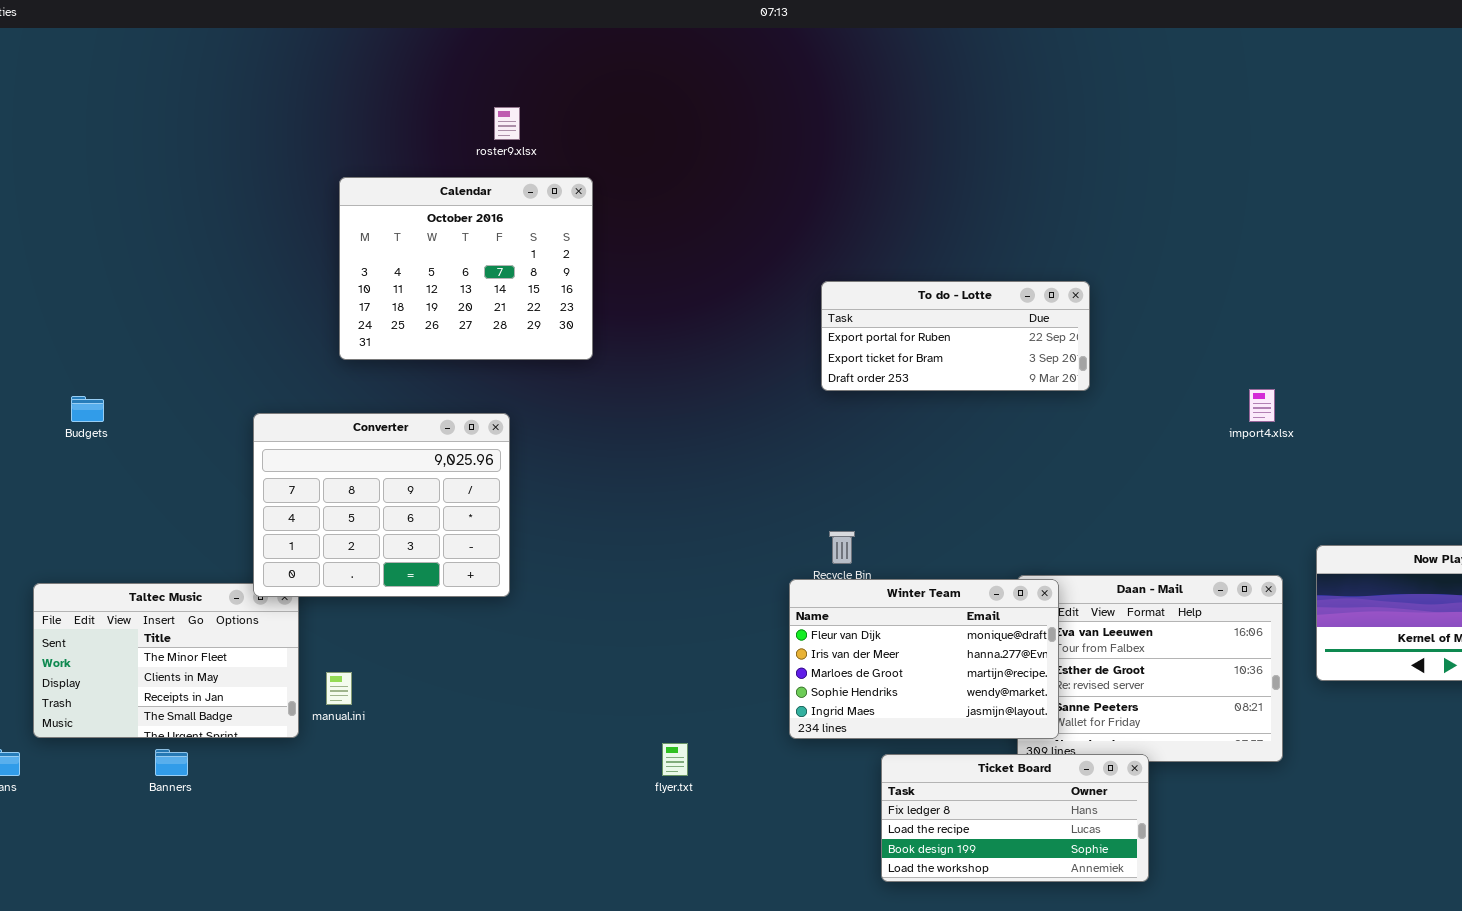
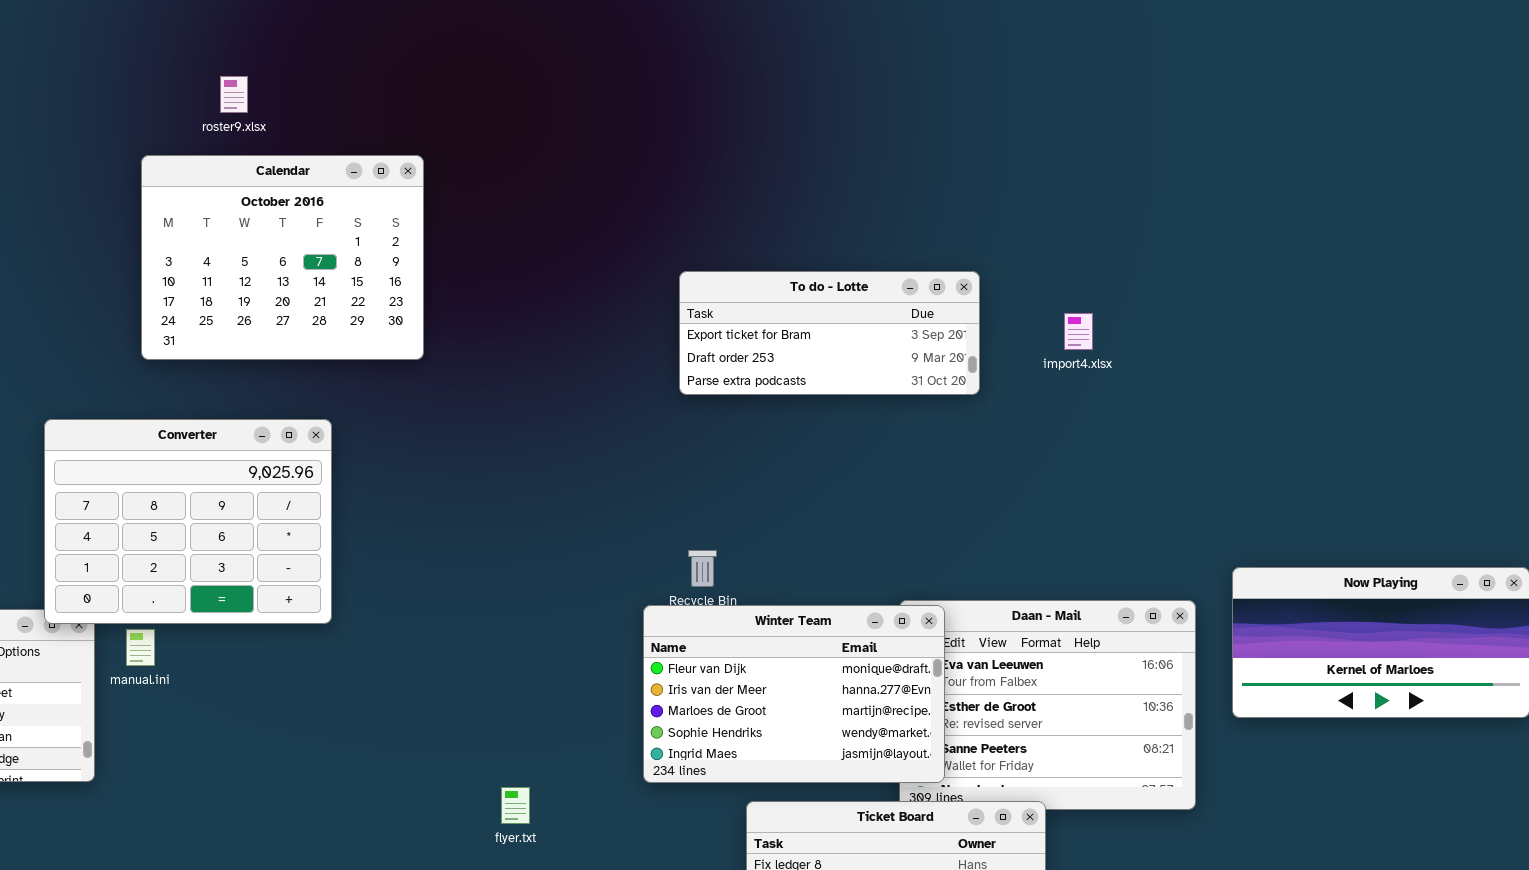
roster9.xlsx: [494,107,520,140] -> [220,76,248,113], moved
To do - Lotte: [821,281,1090,391] -> [679,271,980,395], scrolled down 1 row
import4.xlsx: [1249,389,1275,422] -> [1064,313,1093,350], moved
manual.ini: [326,672,352,705] -> [126,629,155,666], moved

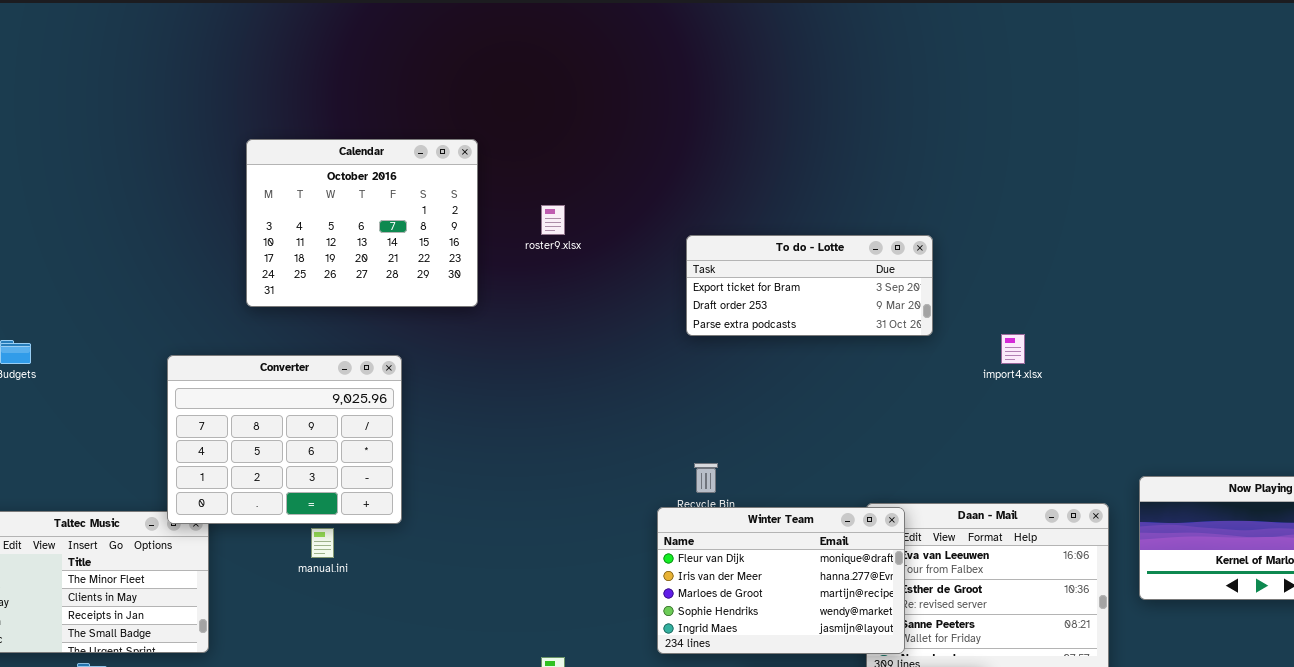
roster9.xlsx: [220,76,248,113] -> [541,205,565,235], moved
import4.xlsx: [1064,313,1093,350] -> [1001,334,1025,364], moved
manual.ini: [126,629,155,666] -> [311,528,334,558], moved

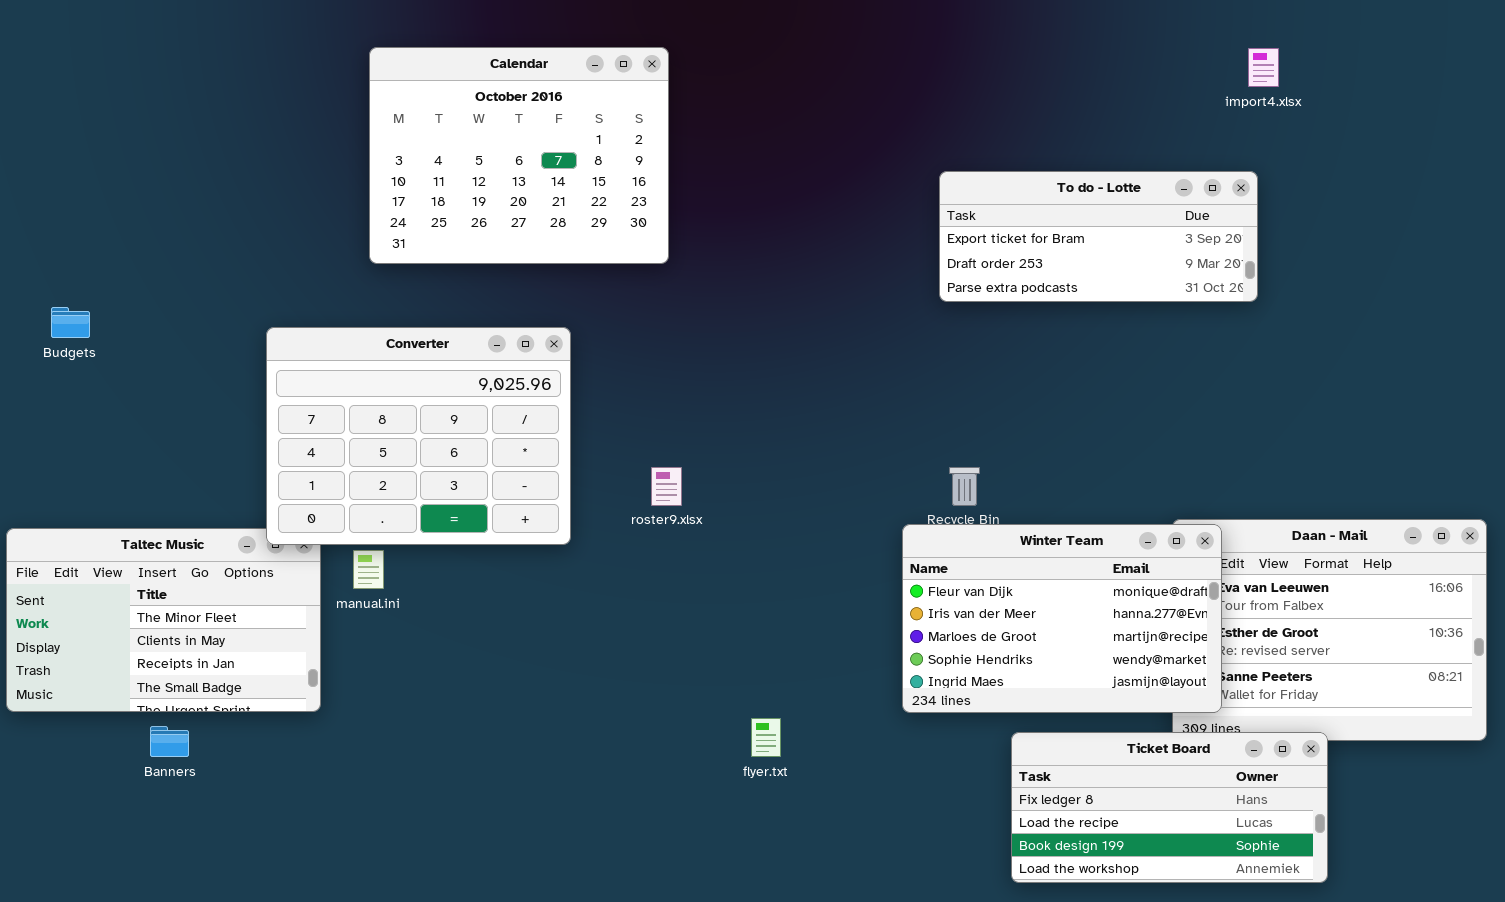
roster9.xlsx: [541,205,565,235] -> [651,467,682,506], moved
import4.xlsx: [1001,334,1025,364] -> [1248,48,1279,87], moved
manual.ini: [311,528,334,558] -> [353,550,384,589], moved

